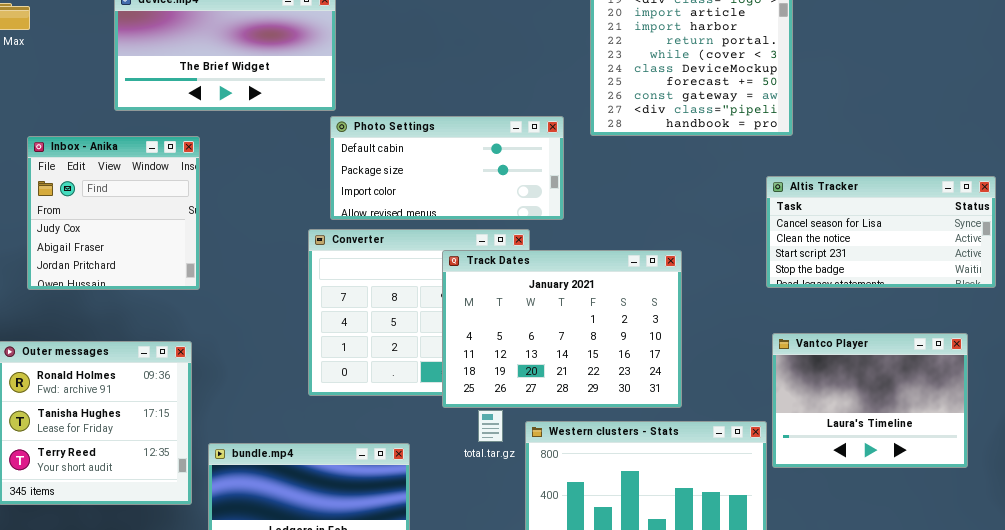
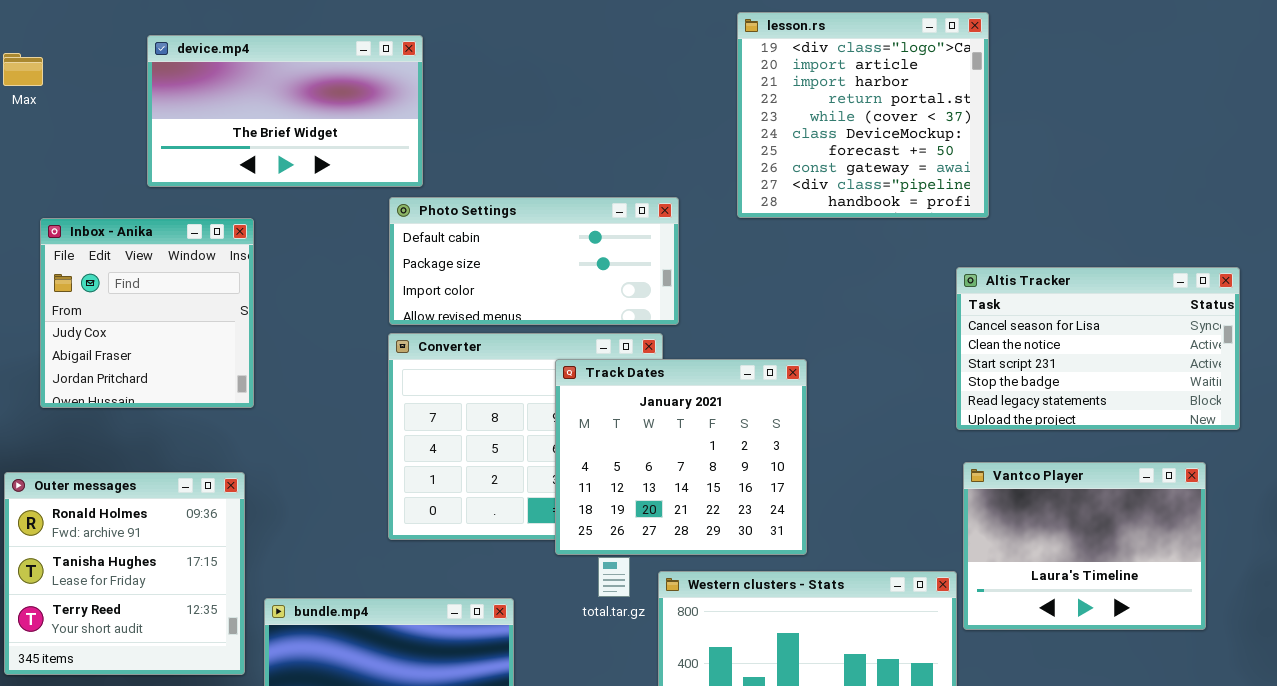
Photo Settings: [330,116,564,220] -> [389,197,679,325], moved
Altis Tracker: [766,176,996,288] -> [956,267,1240,430], resized
Track Dates: [442,250,682,408] -> [555,359,807,555], resized

